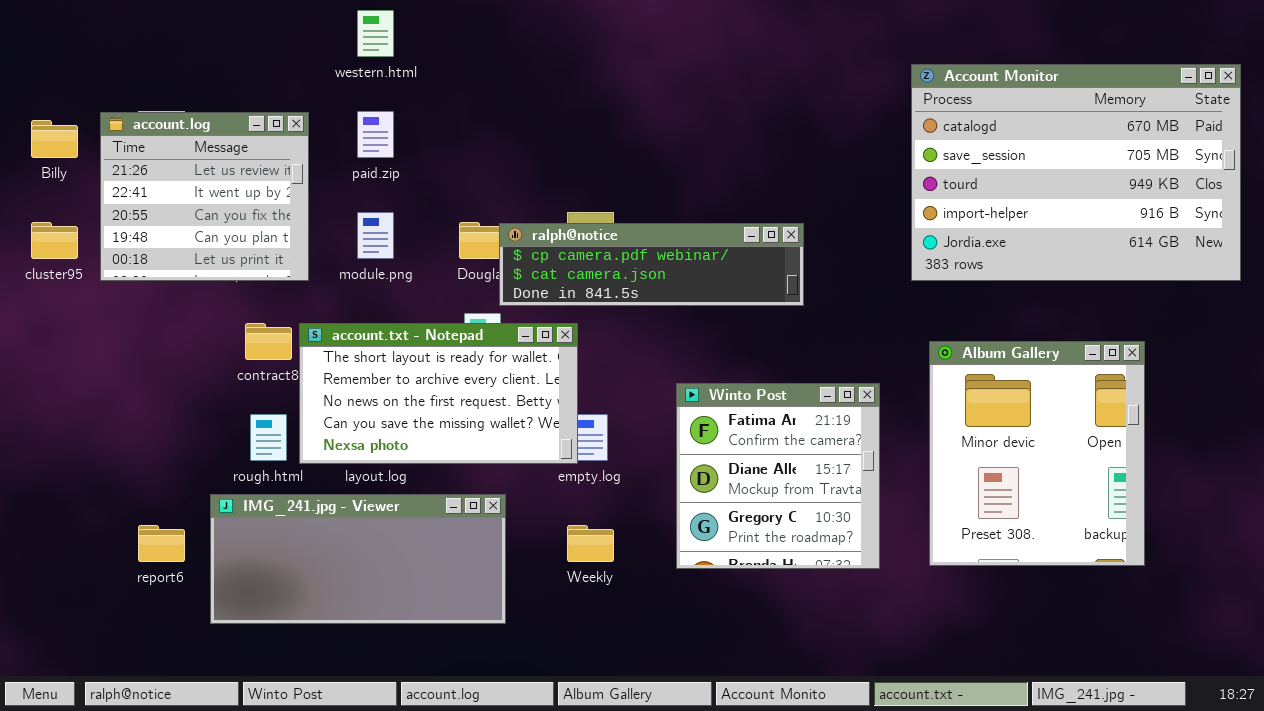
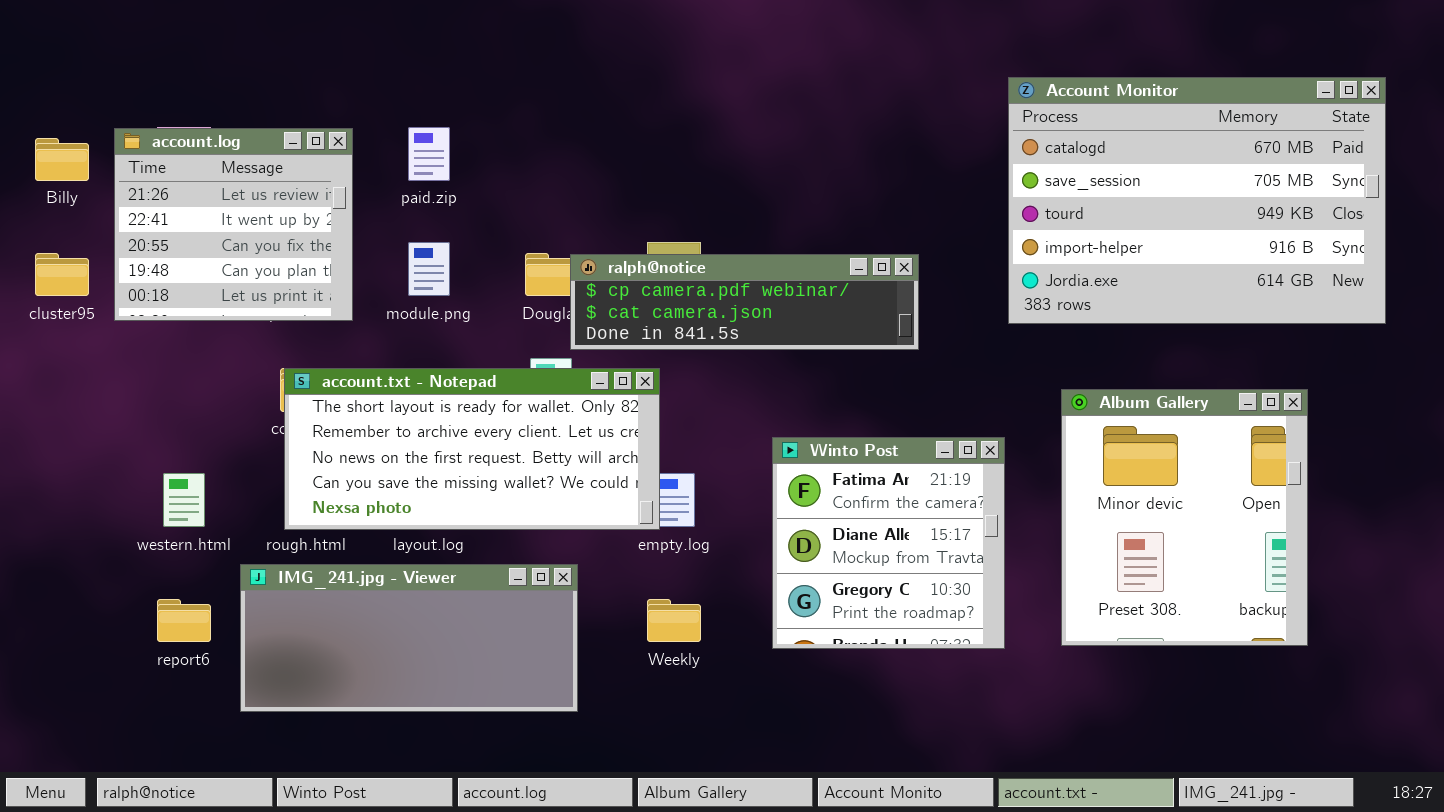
western.html: [357,10,394,57] -> [163,473,205,527], moved
Account Monitor: [911,64,1241,281] -> [1008,77,1386,324], moved
account.txt - Notepad: [299,323,578,464] -> [284,368,660,530], resized

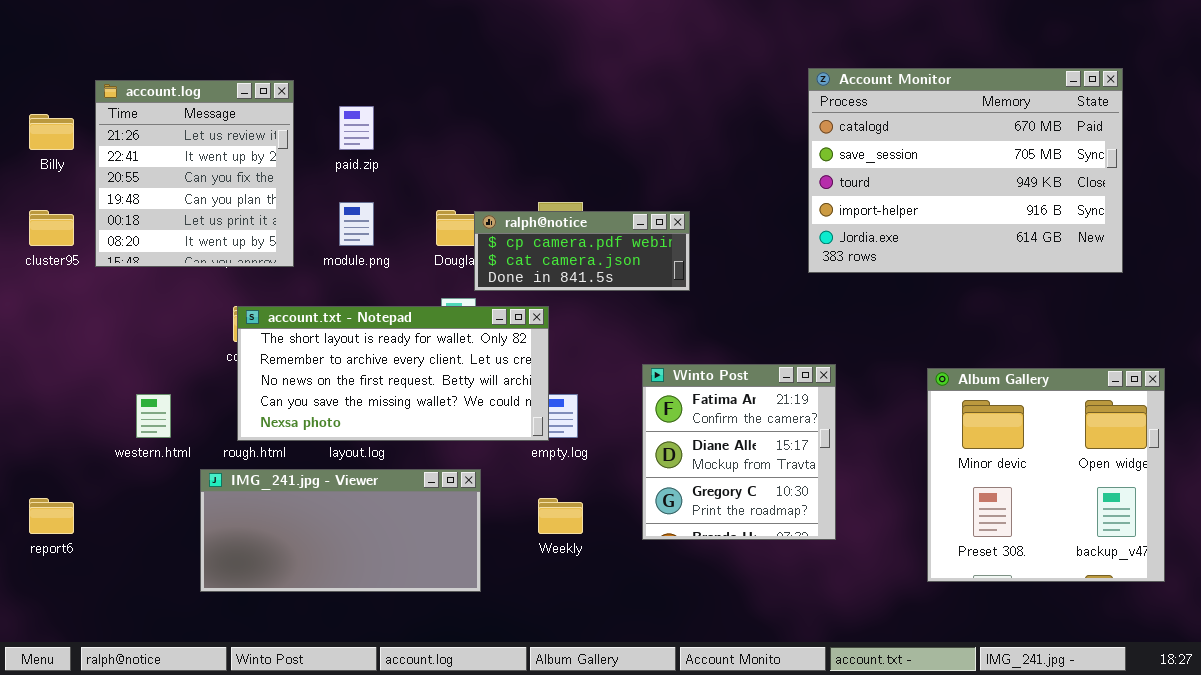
Account Monitor: [1008,77,1386,324] -> [808,68,1123,273], moved
account.log: [114,128,353,321] -> [95,80,294,267], resized
ralph@notice: [570,254,919,350] -> [474,211,690,291], resized
Album Gallery: [1061,389,1308,646] -> [927,368,1165,582], moved, resized
report6: [157,599,211,642] -> [29,498,74,534], moved

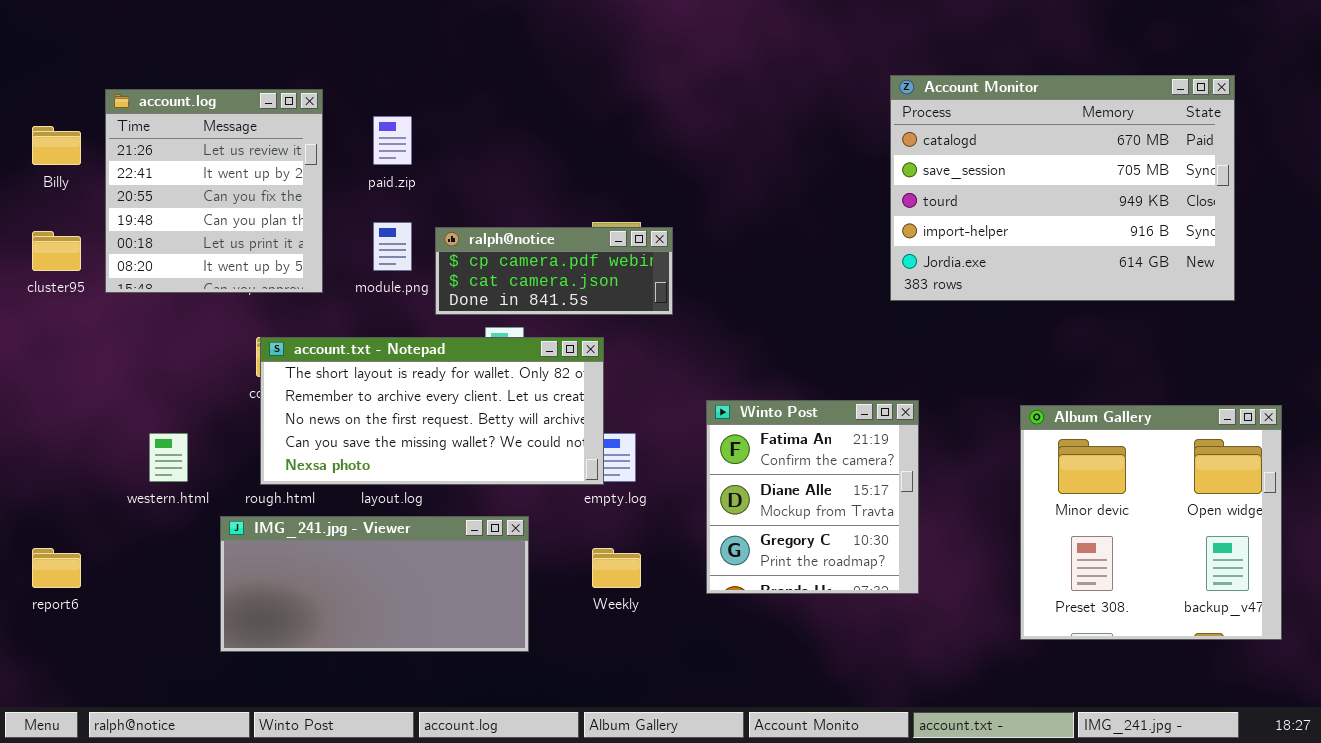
ralph@notice: [474,211,690,291] -> [435,227,673,315], moved

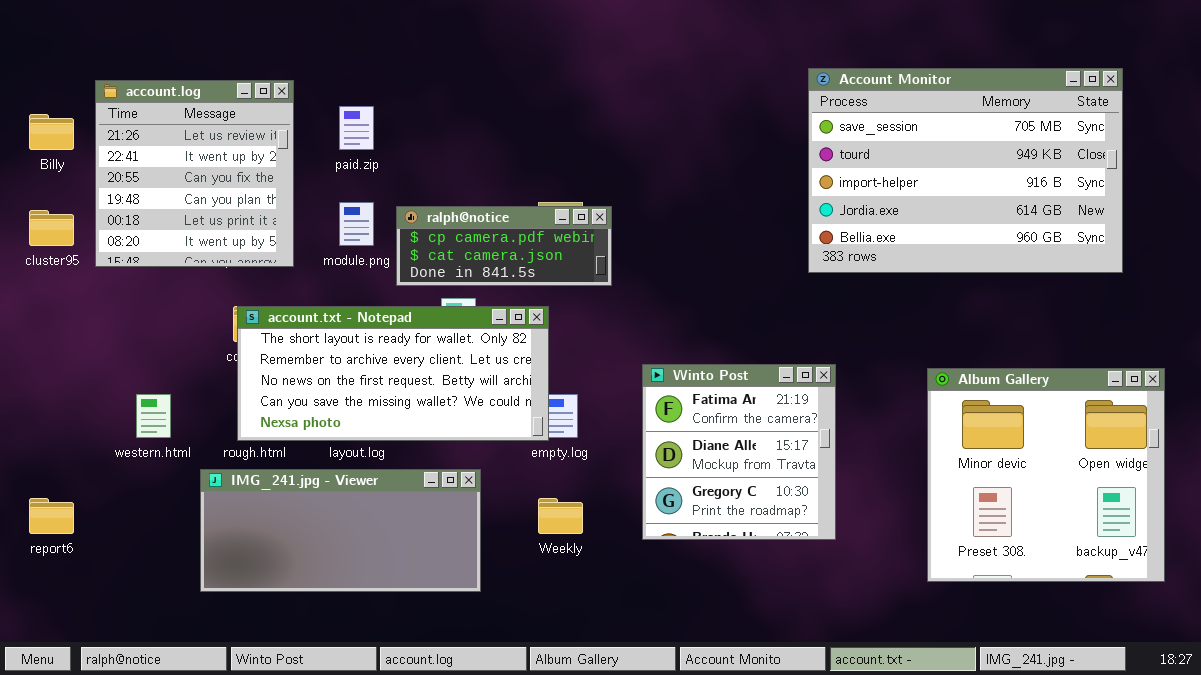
Account Monitor: [890,75,1235,301] -> [808,68,1123,273], scrolled down 1 row

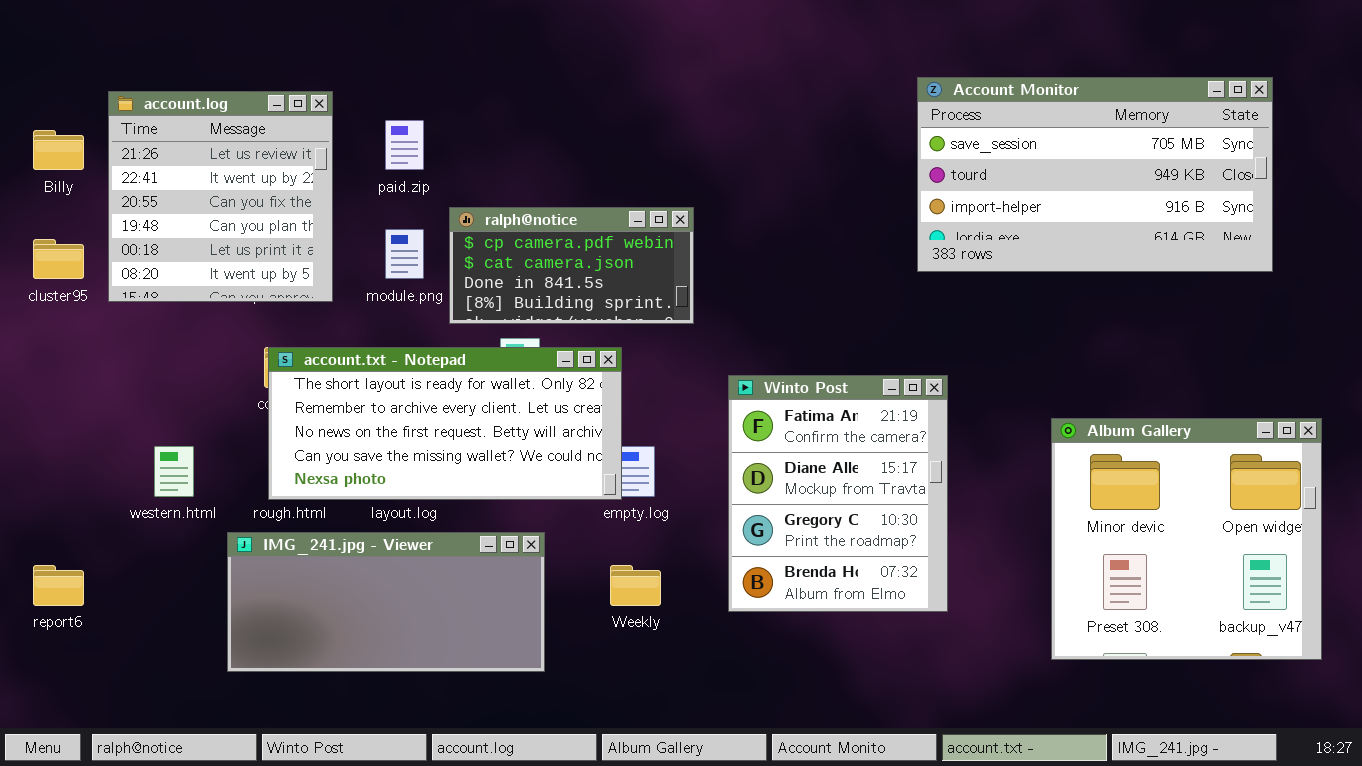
Account Monitor: [808,68,1123,273] -> [917,77,1273,272], resized
ralph@notice: [396,206,612,286] -> [449,207,694,324], resized
Winto Post: [642,364,836,540] -> [728,375,948,612], resized

